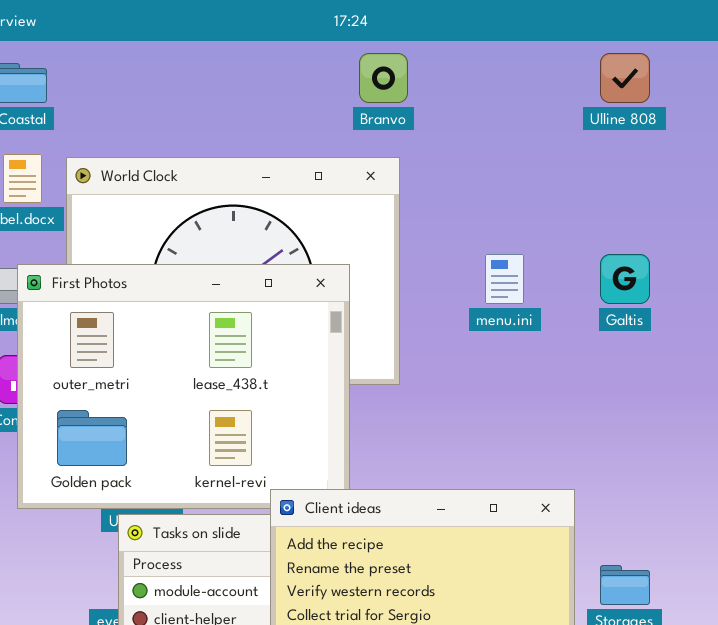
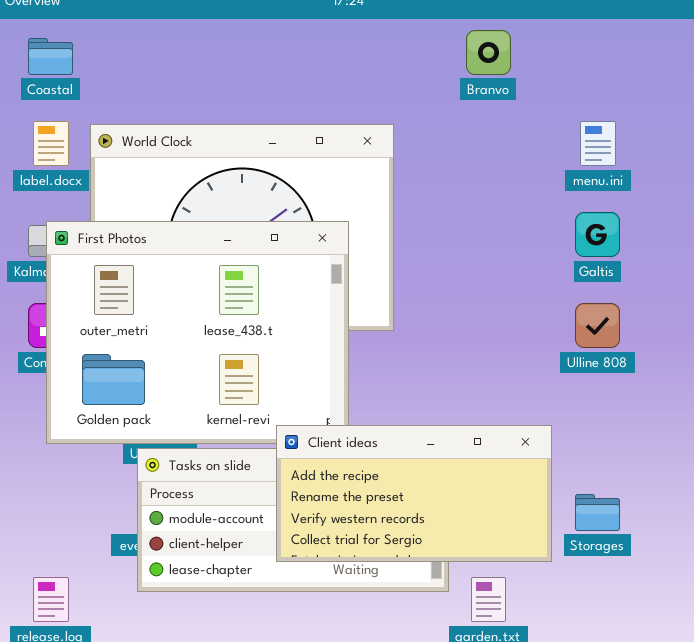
Branvo: [359,53,408,103] -> [466,30,511,75], moved
Ulline 808: [600,53,650,103] -> [575,303,620,348], moved
menu.ini: [485,254,524,304] -> [580,121,616,166], moved

